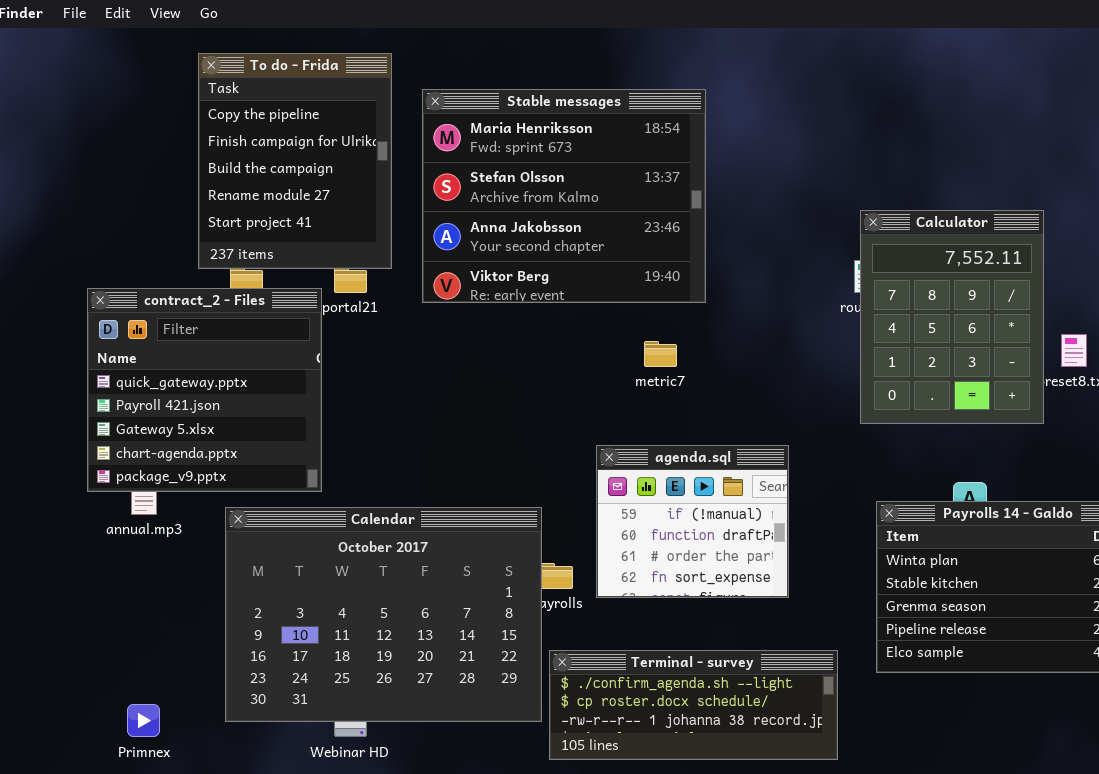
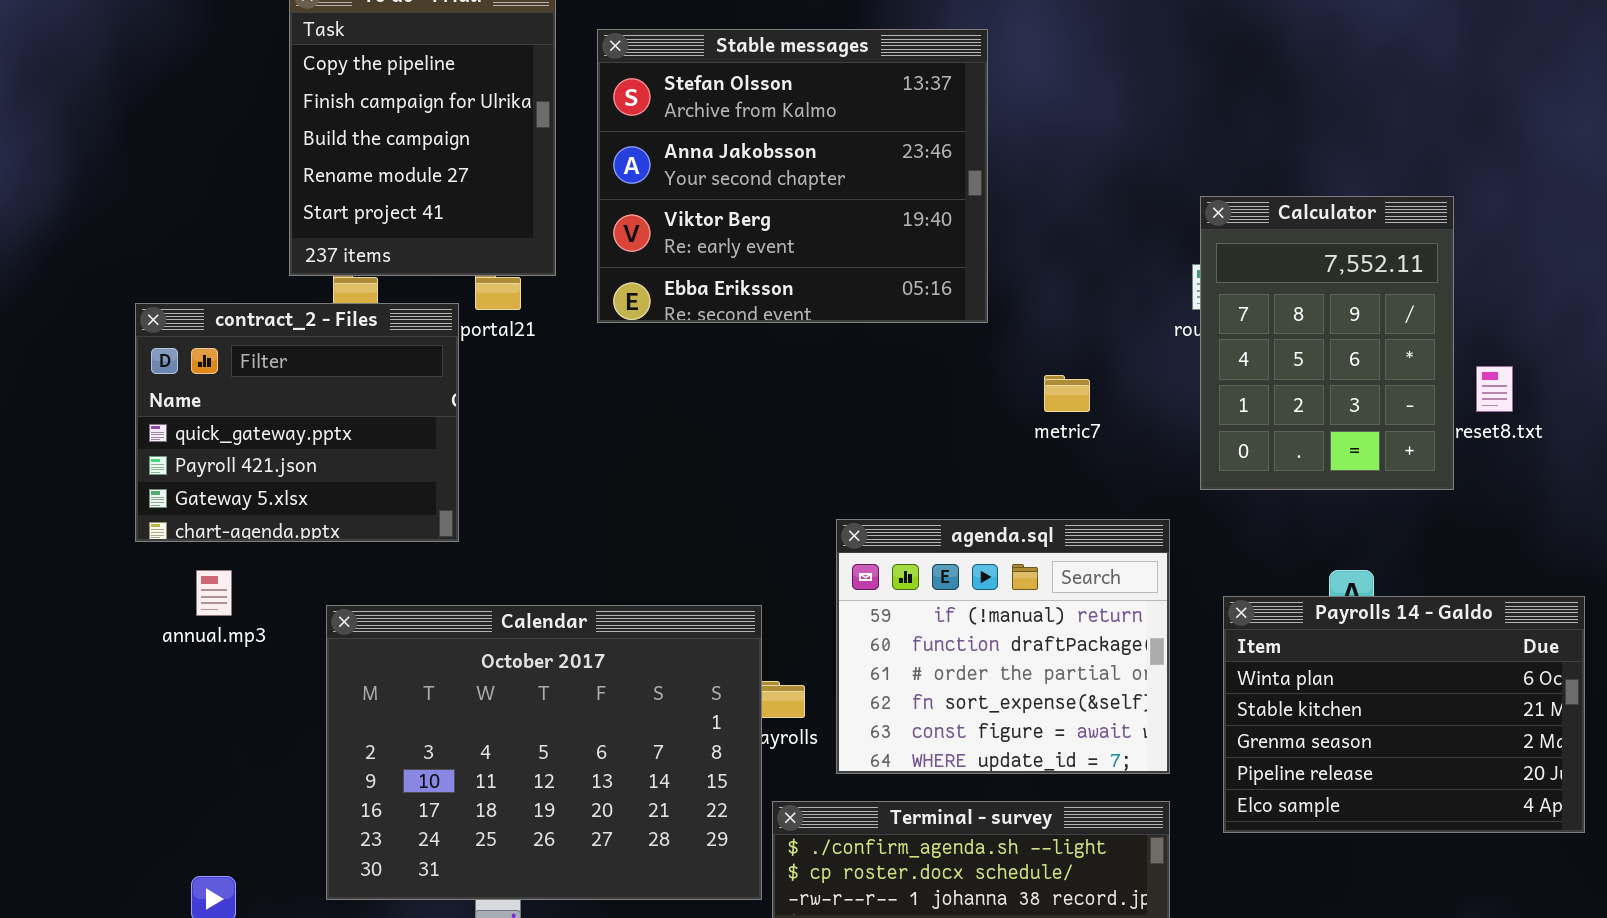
Stable messages: [422,89,706,303] -> [597,29,988,323], scrolled down 1 row
contract_2 - Files: [87,288,322,492] -> [135,303,459,542], resized
metric7: [644,341,677,367] -> [1044,375,1090,412], moved
agenda.sql: [596,445,789,598] -> [836,519,1170,774], resized

